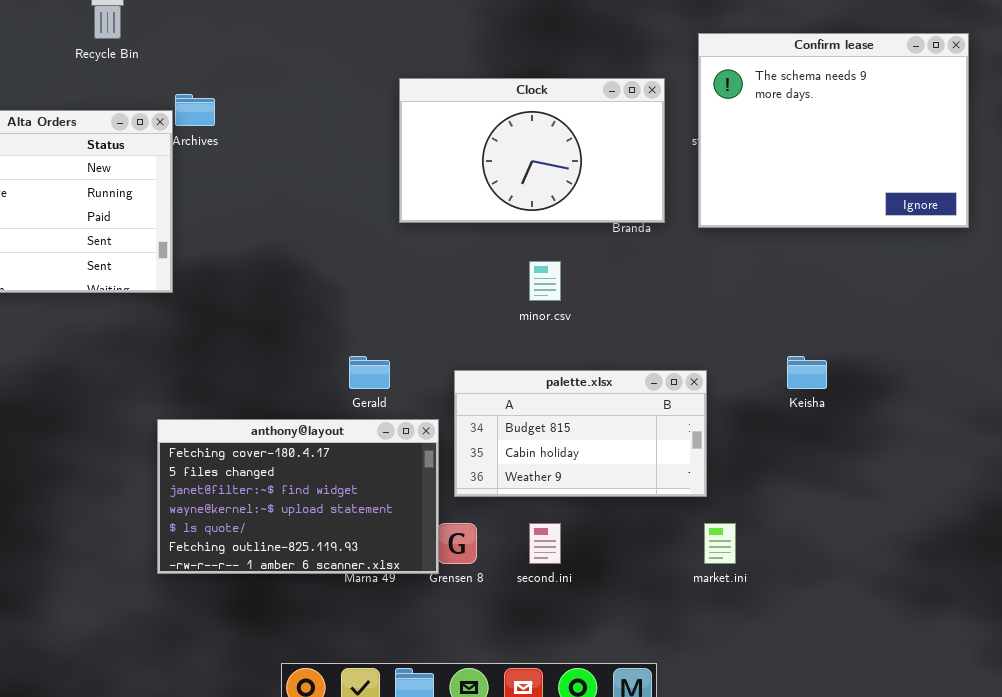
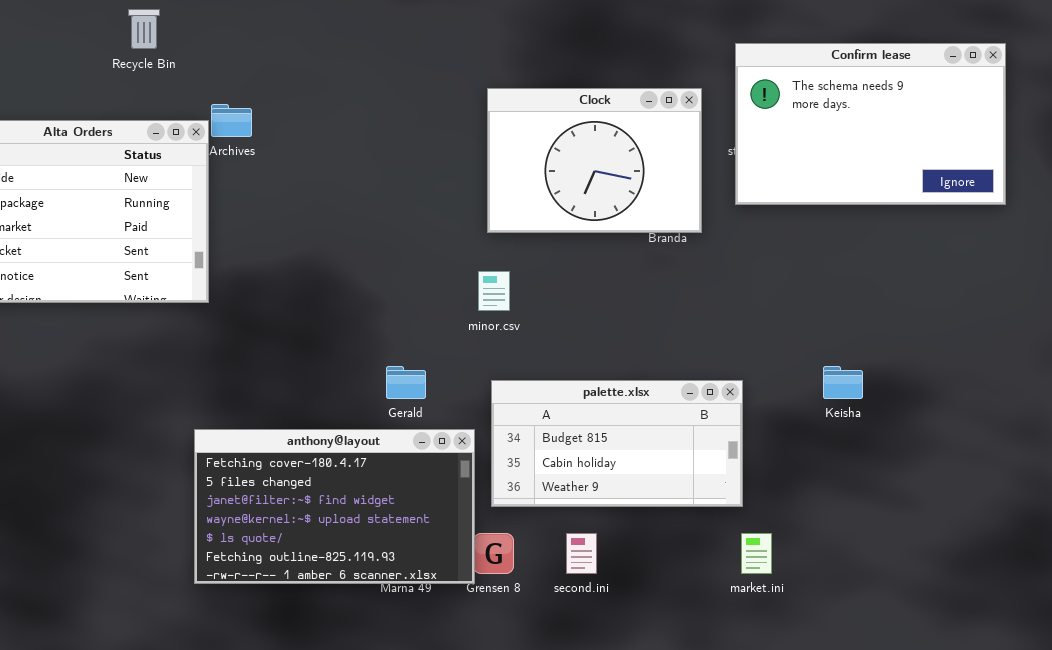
Confirm lease: [698,33,969,228] -> [735,43,1006,205], resized
Clock: [399,78,665,223] -> [487,88,702,233], resized
minor.csv: [529,261,561,301] -> [478,271,510,311], moved

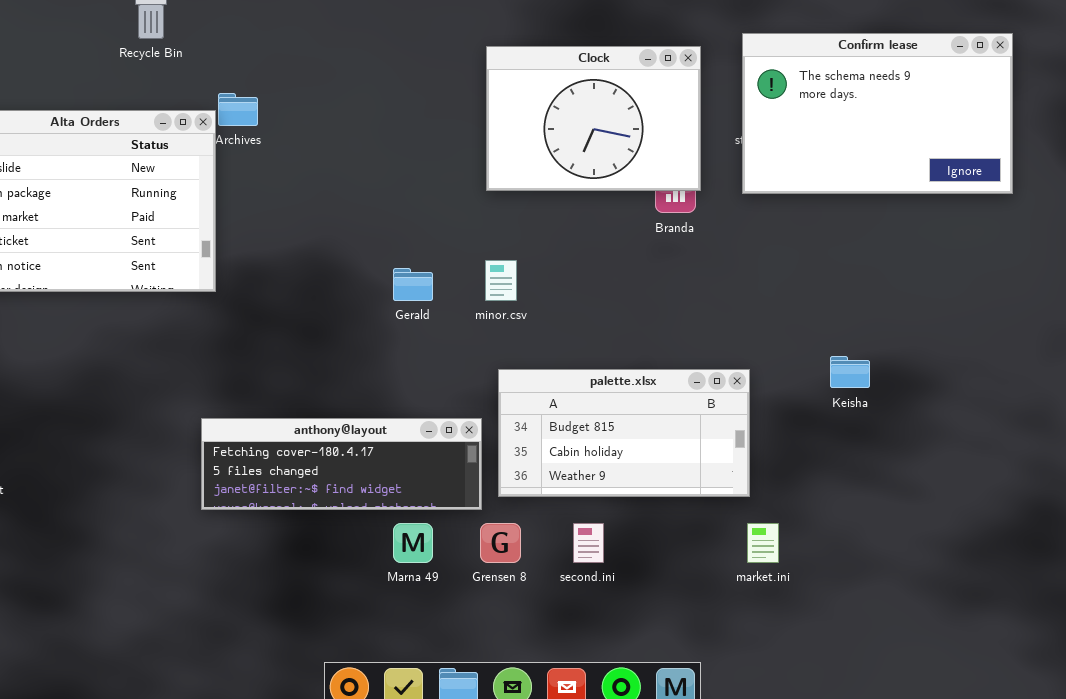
Clock: [487,88,702,233] -> [486,46,701,191], moved
Gerald: [386,366,426,399] -> [393,268,433,301], moved
anthony@layout: [194,429,475,584] -> [201,418,482,510], resized

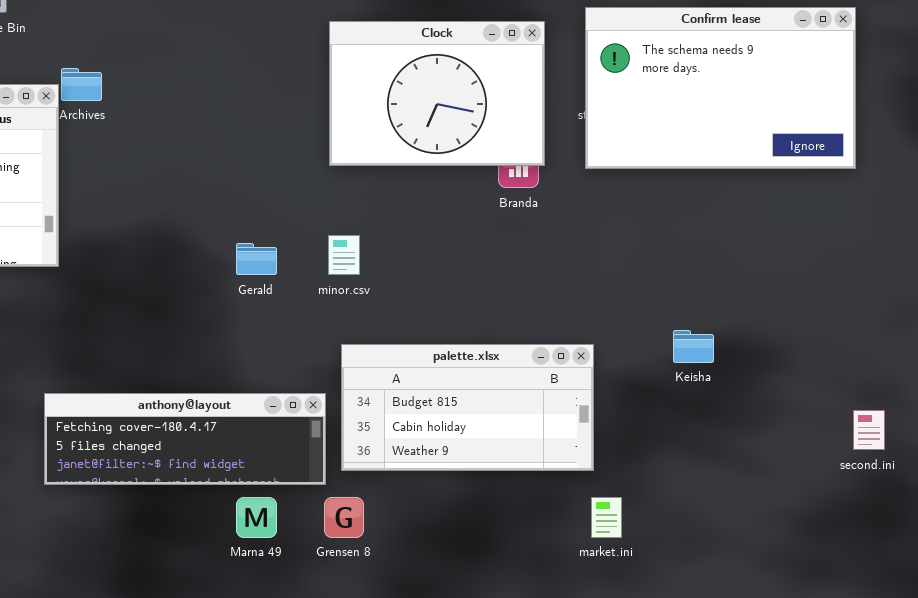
second.ini: [573,523,604,563] -> [853,410,885,450], moved

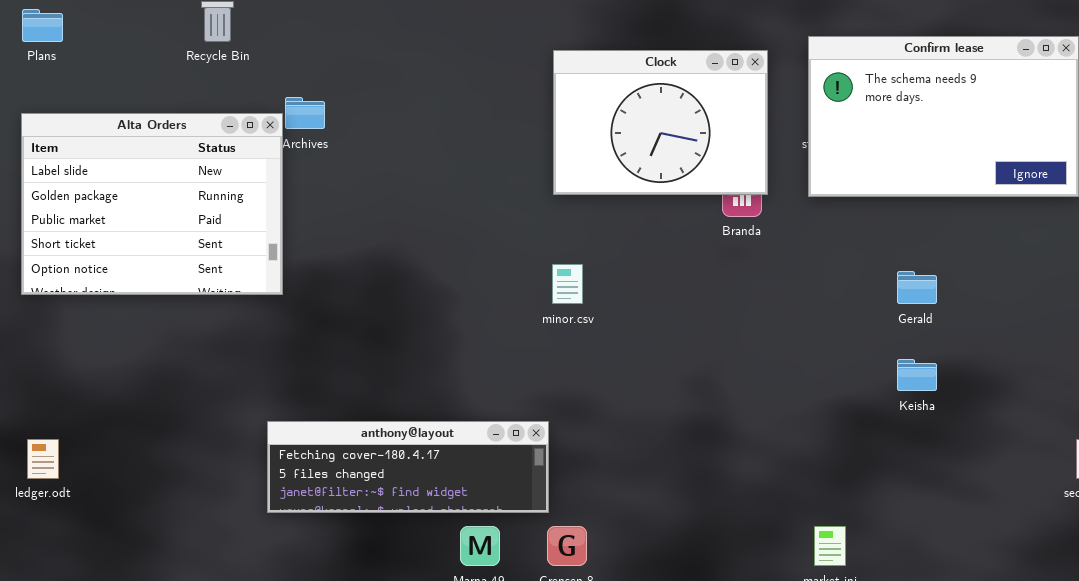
Gerald: [236,243,277,275] -> [897,271,937,304], moved
palette.xlsx: [341,344,594,471] -> none, closed

